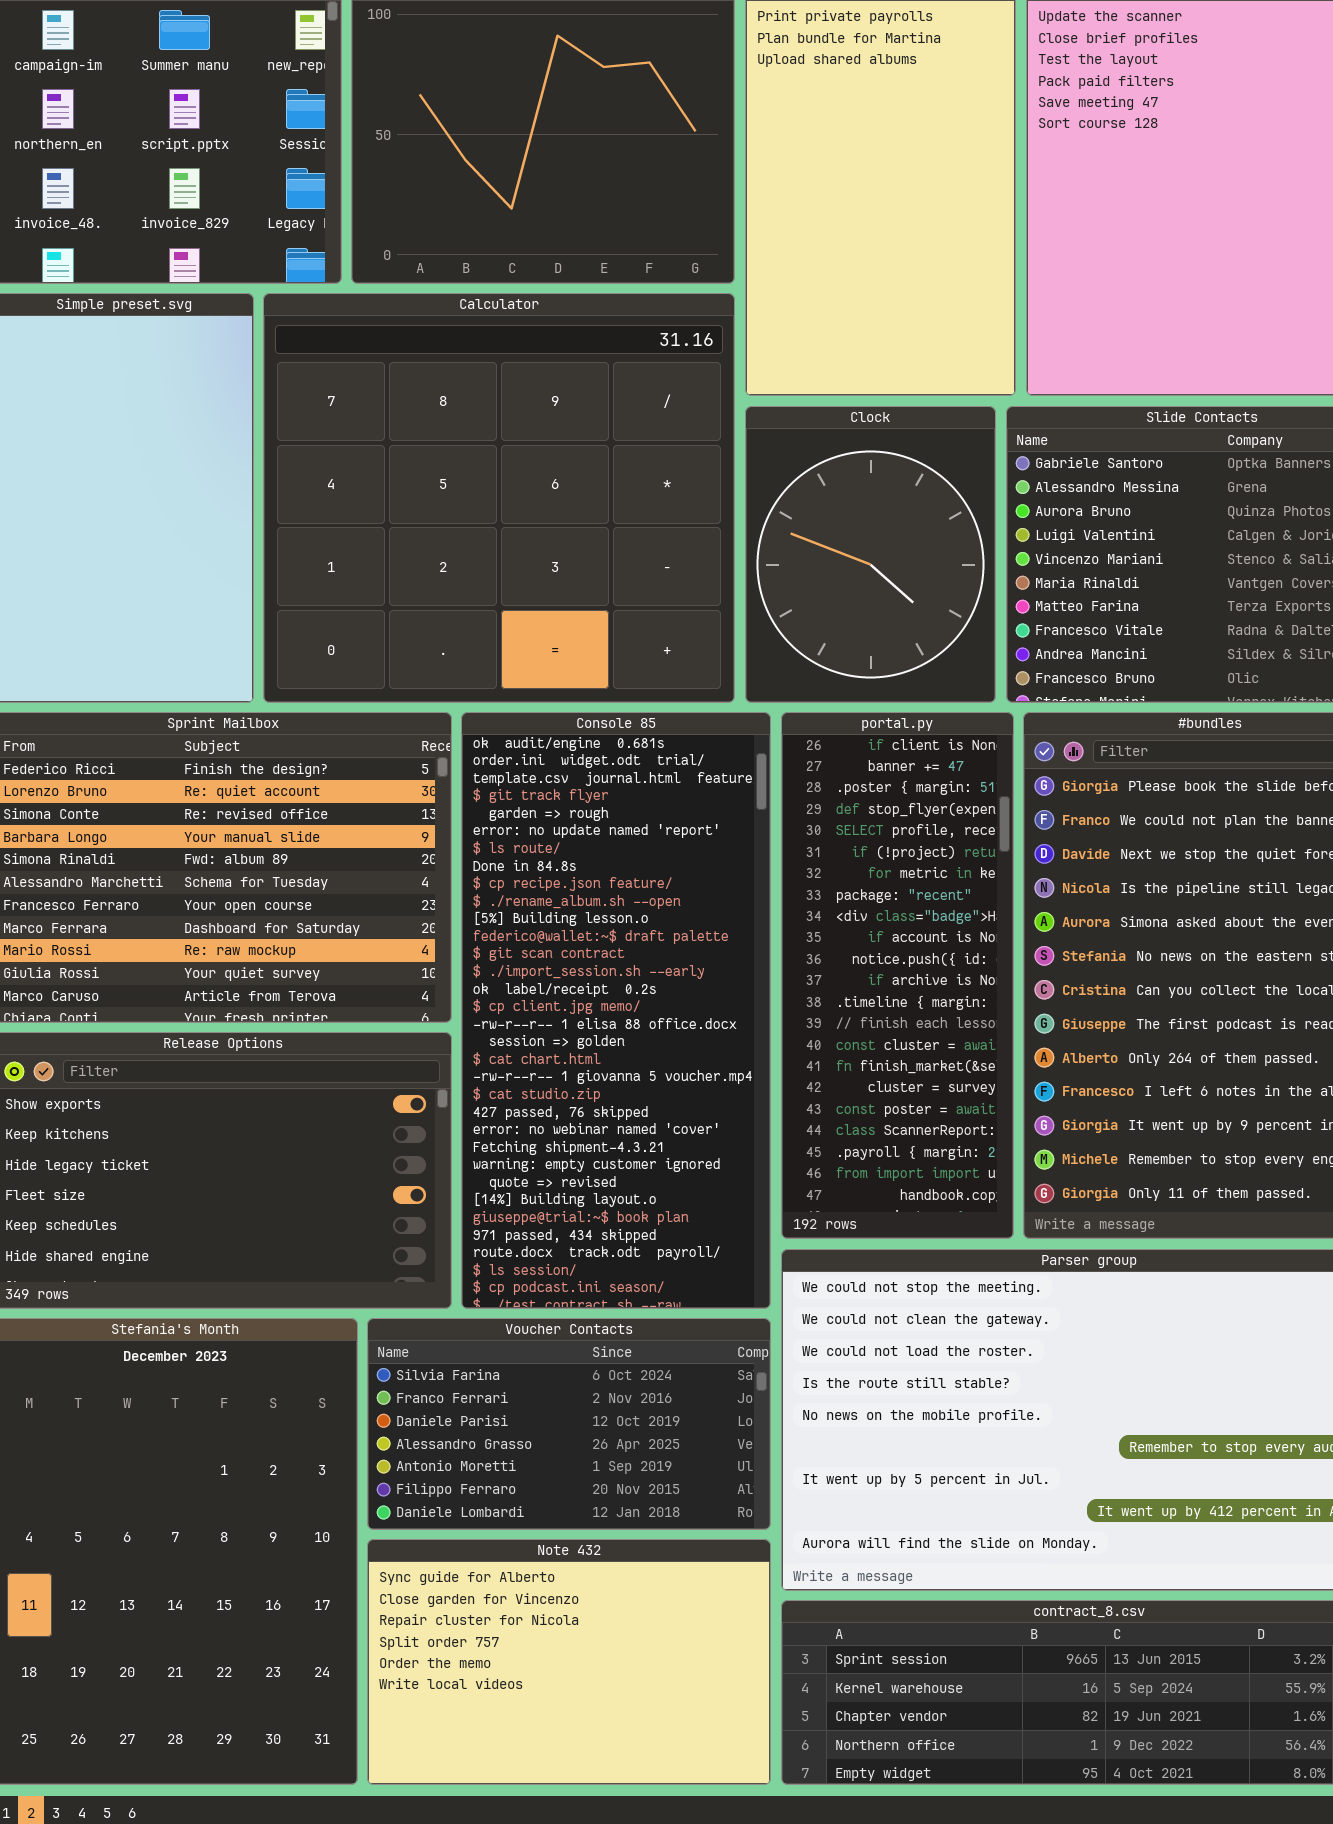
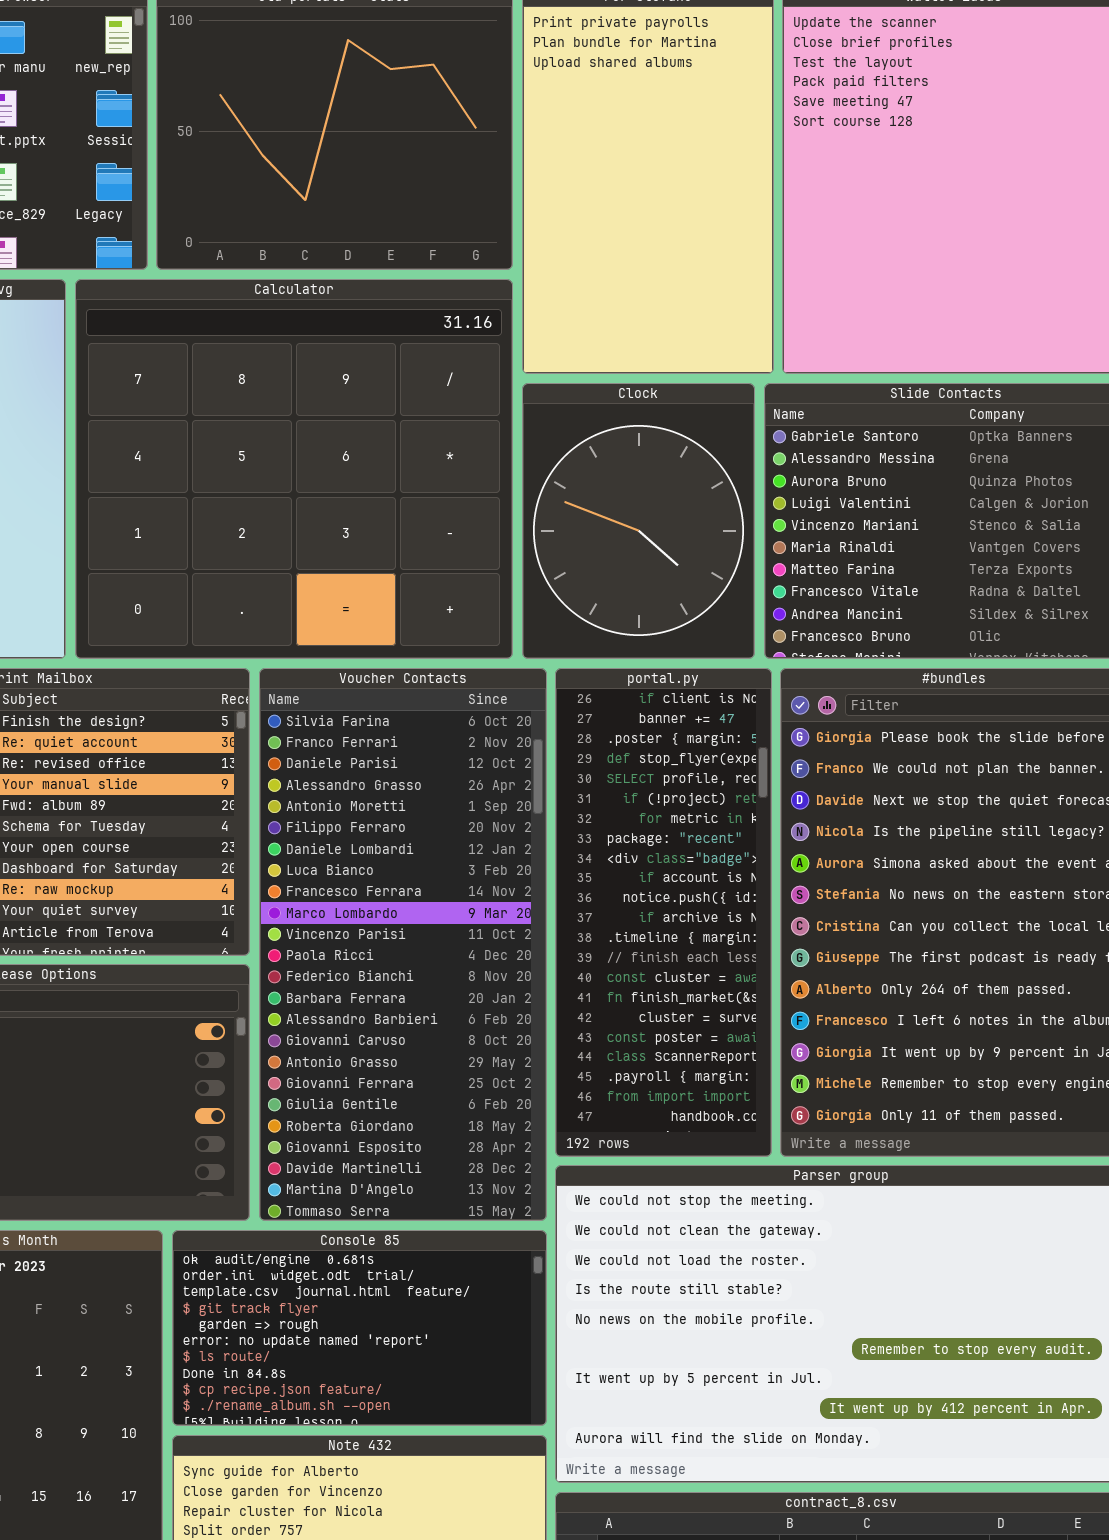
Console 85: [461,712,771,1309] -> [172,1230,547,1426], moved, resized
Voucher Contacts: [367,1318,771,1530] -> [259,668,547,1221], moved, resized

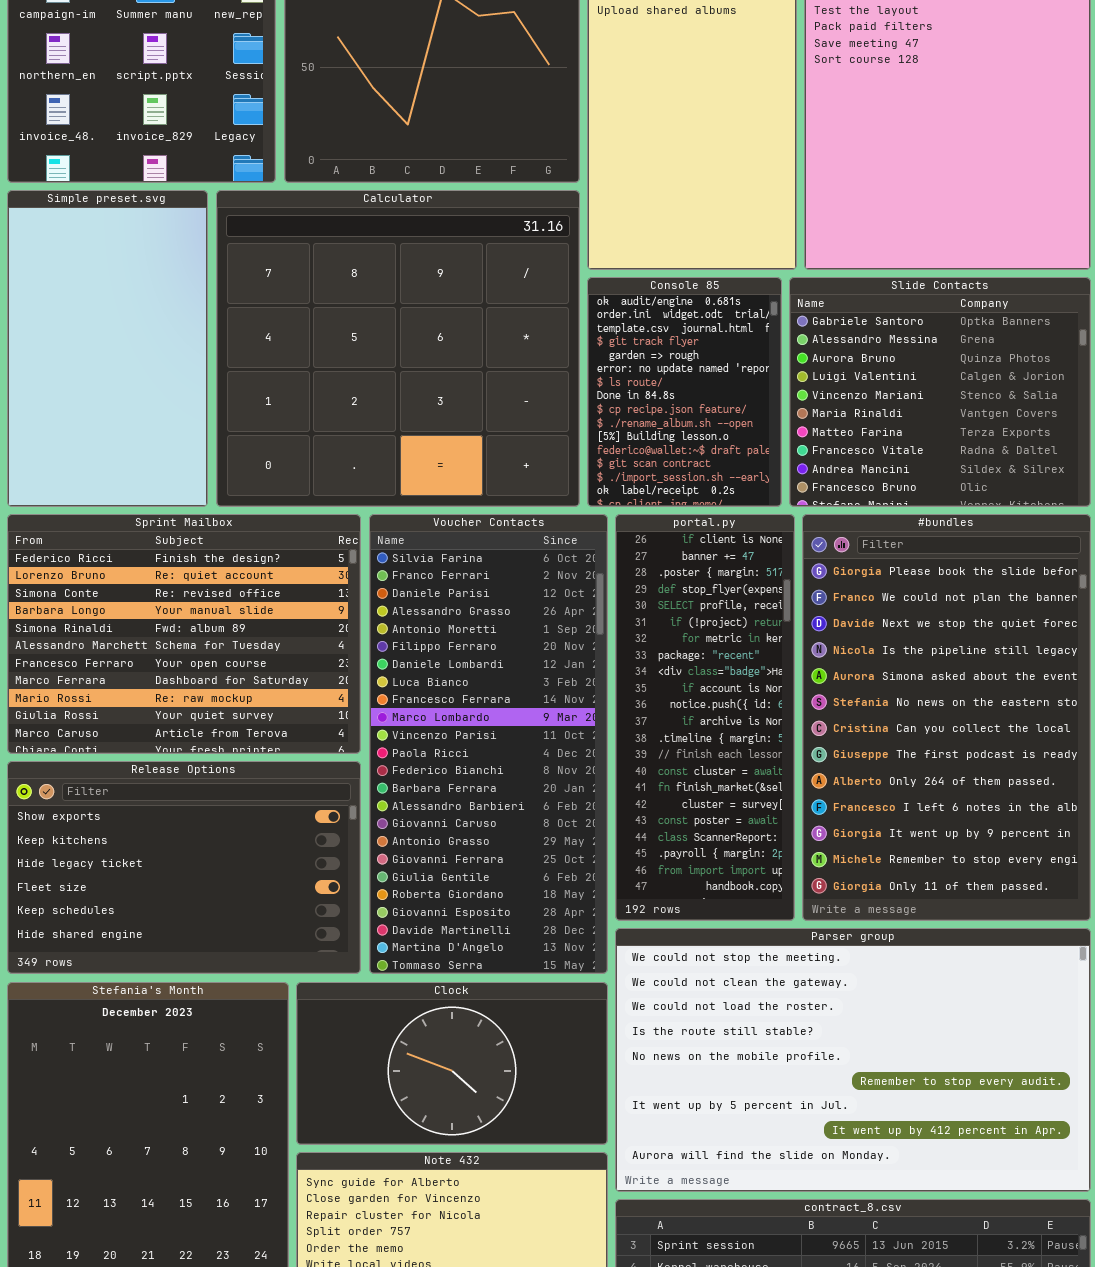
Clock: [522,383,755,659] -> [296,982,608,1145], moved, resized
Console 85: [172,1230,547,1426] -> [587,277,782,507], moved, resized

